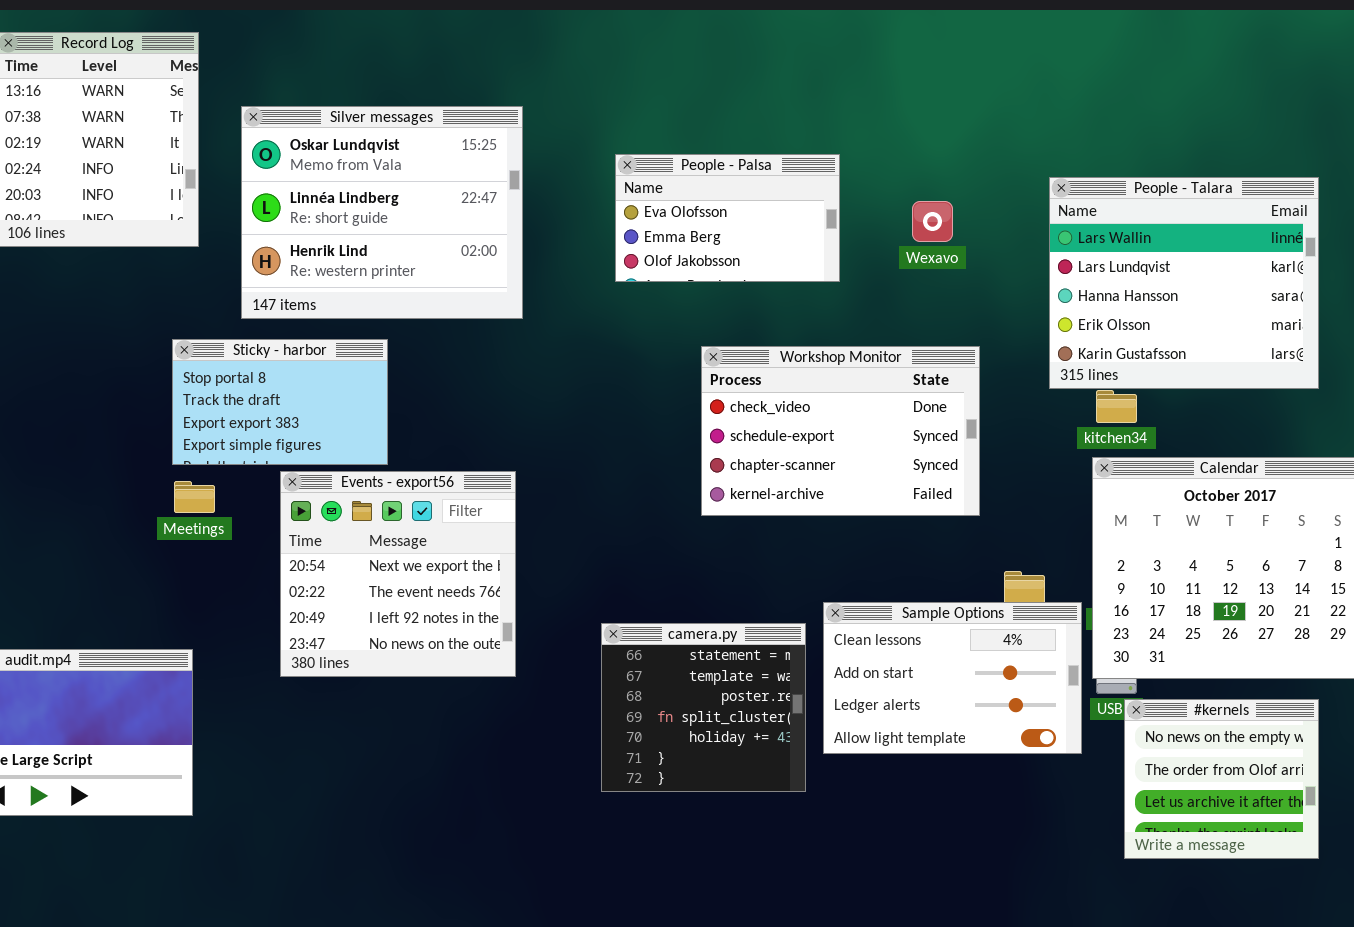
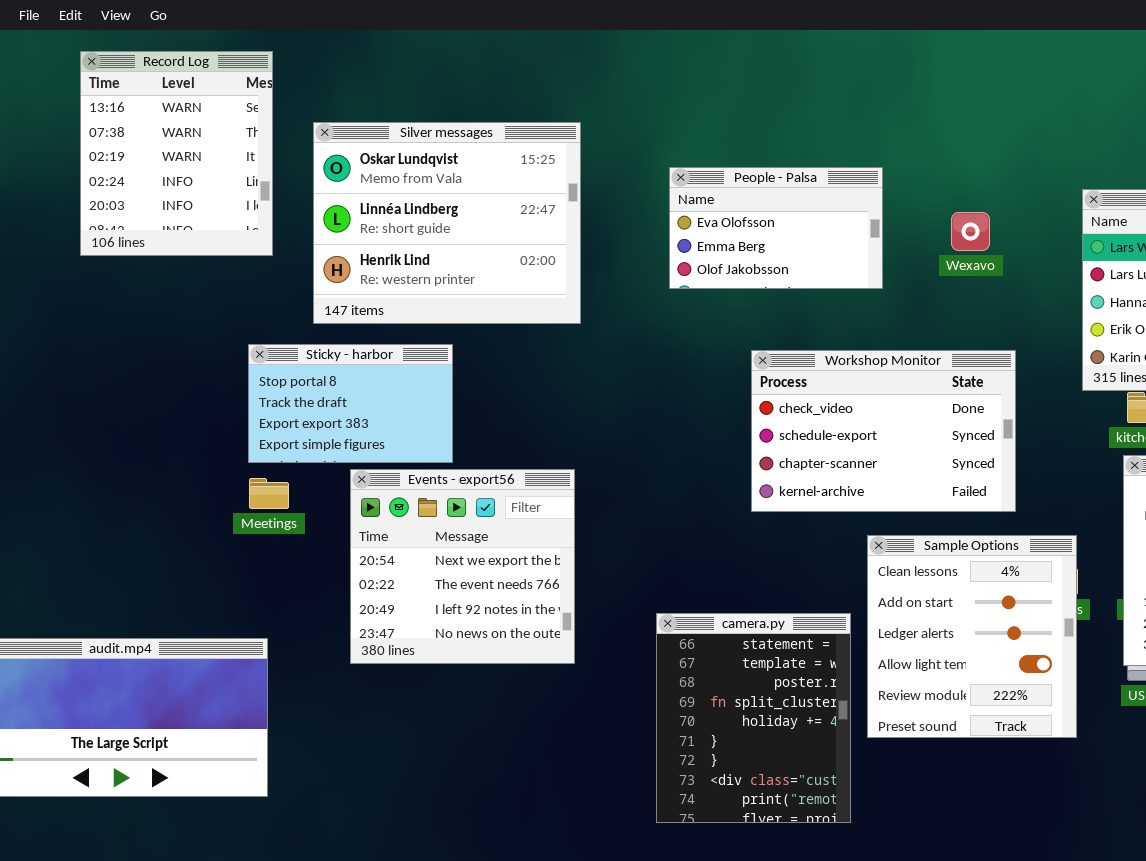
Sample Options: [823,602,1082,754] -> [867,535,1077,738], resized
camera.py: [601,623,806,792] -> [656,613,851,823], resized

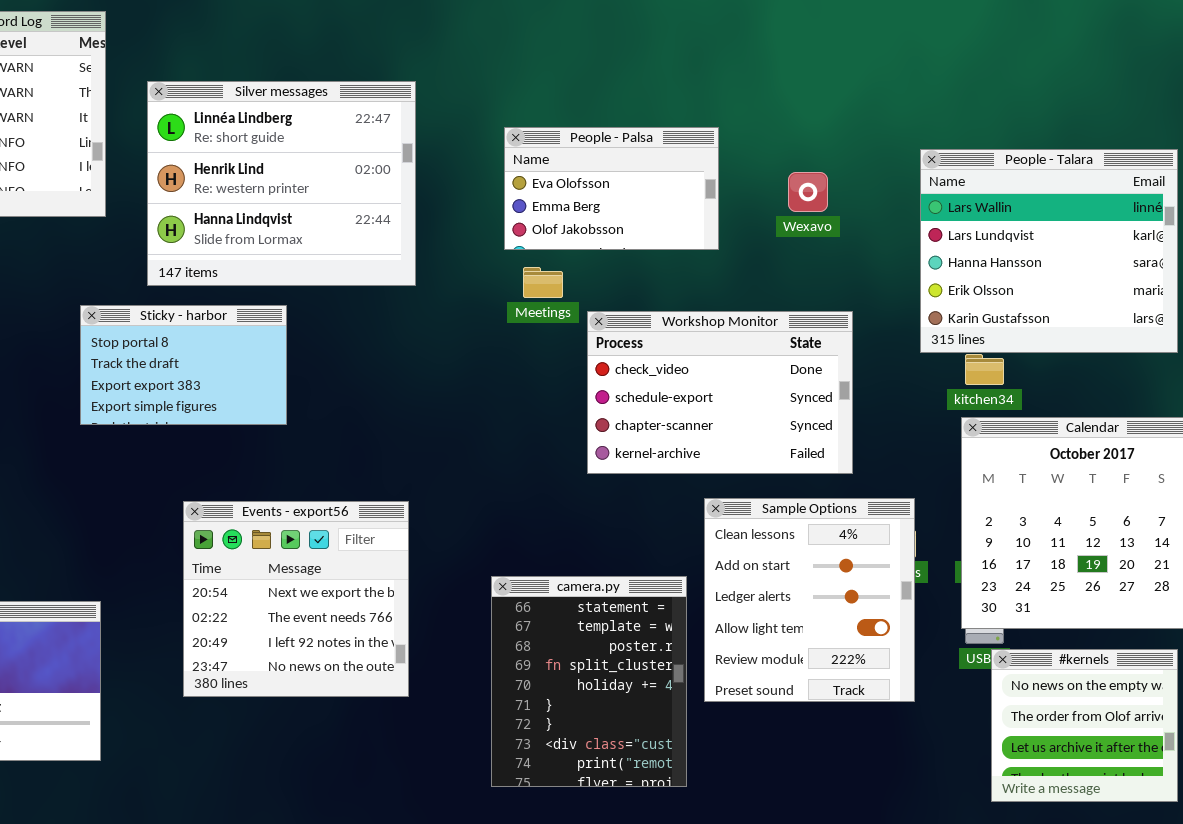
Silver messages: [313,122,581,324] -> [147,81,416,286], scrolled down 1 row
Events - export56: [350,469,575,664] -> [183,501,409,697], moved
Meetings: [249,478,289,509] -> [523,267,563,298], moved

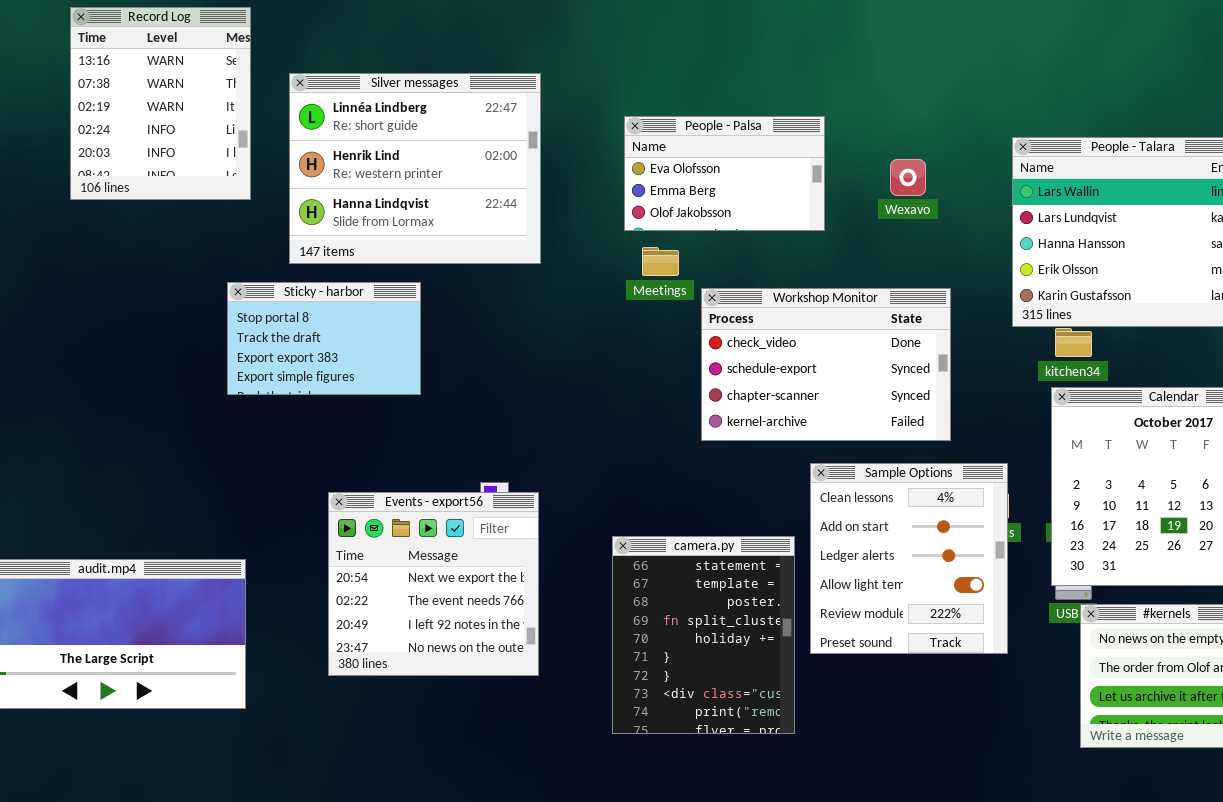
Events - export56: [183,501,409,697] -> [328,492,539,676], moved

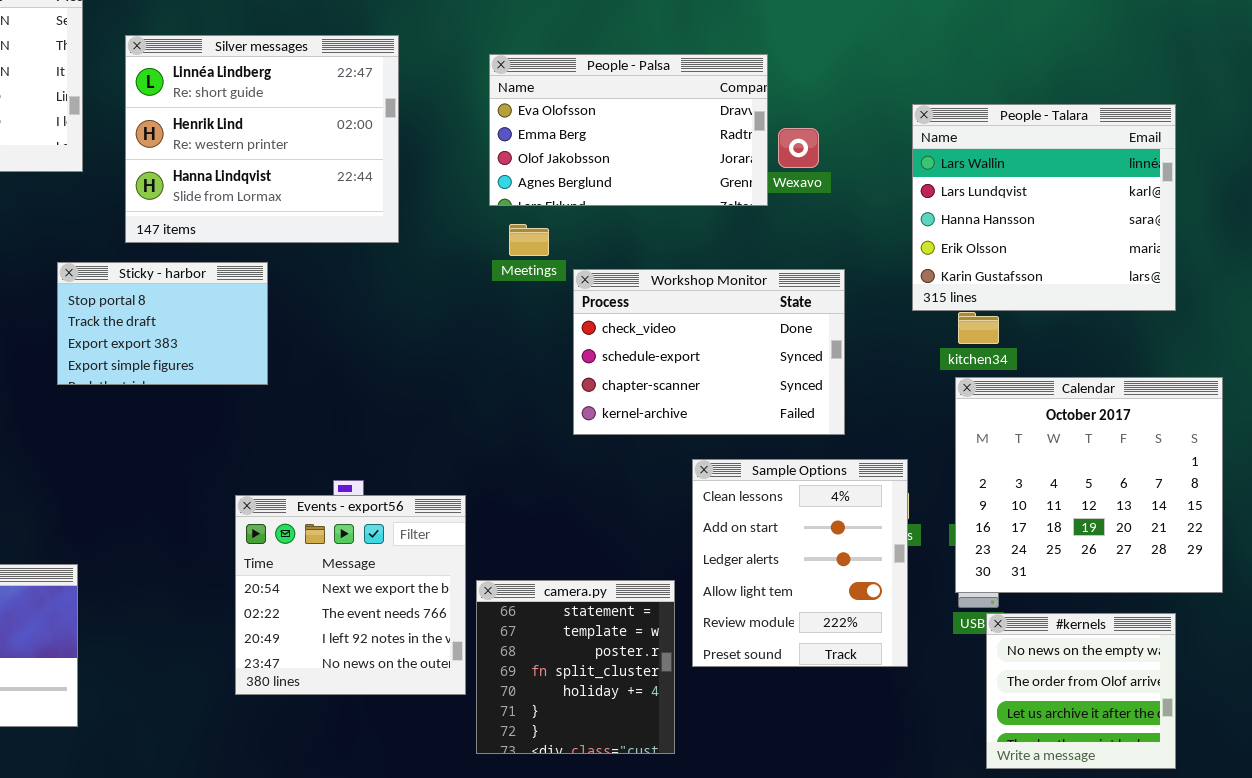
People - Palsa: [624,116,825,231] -> [489,54,768,206], resized
Events - export56: [328,492,539,676] -> [235,495,466,695], moved
camera.py: [612,536,795,734] -> [476,580,675,754], resized

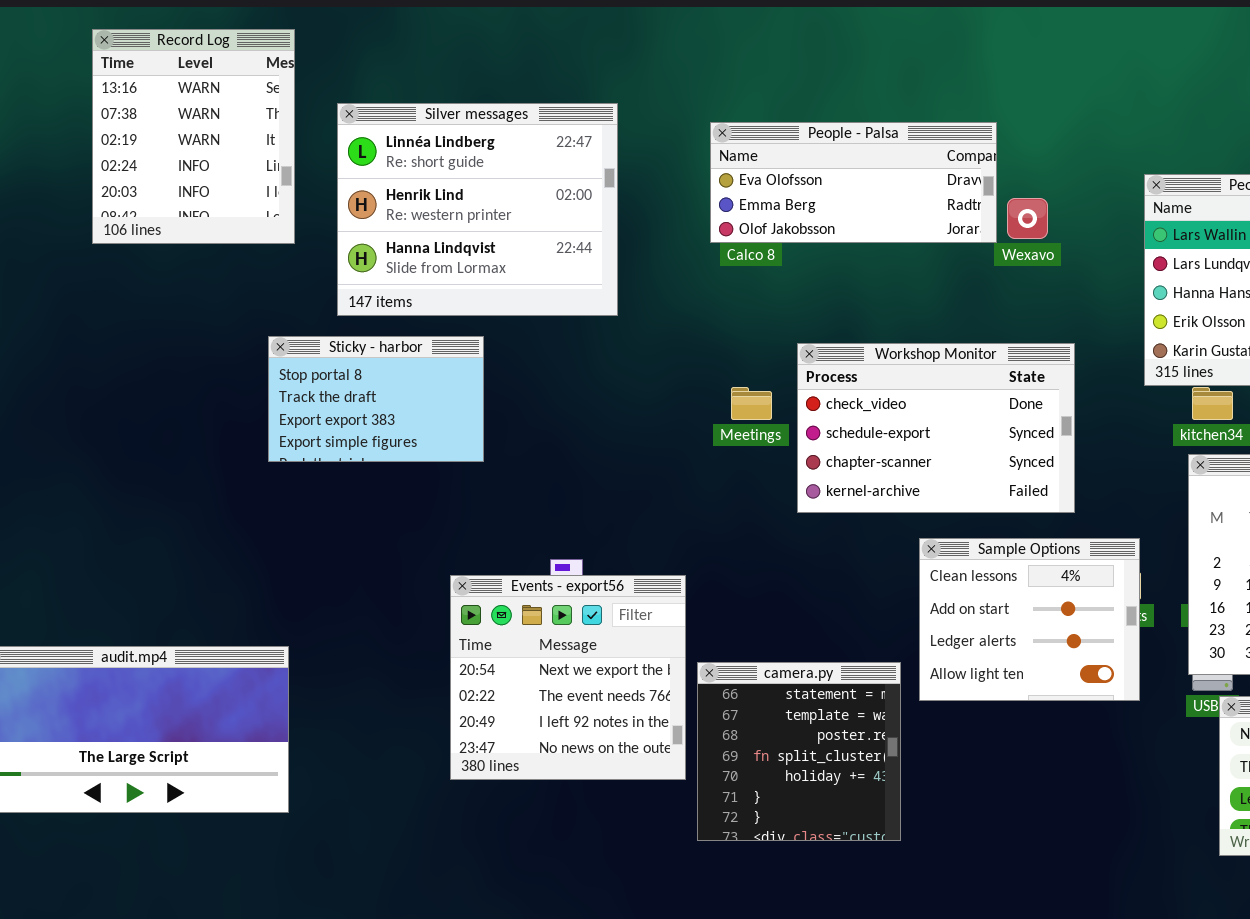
People - Palsa: [489,54,768,206] -> [710,122,997,243], resized
Meetings: [509,224,549,256] -> [731,387,772,420], moved
Sample Options: [692,459,908,667] -> [919,538,1140,701], resized

